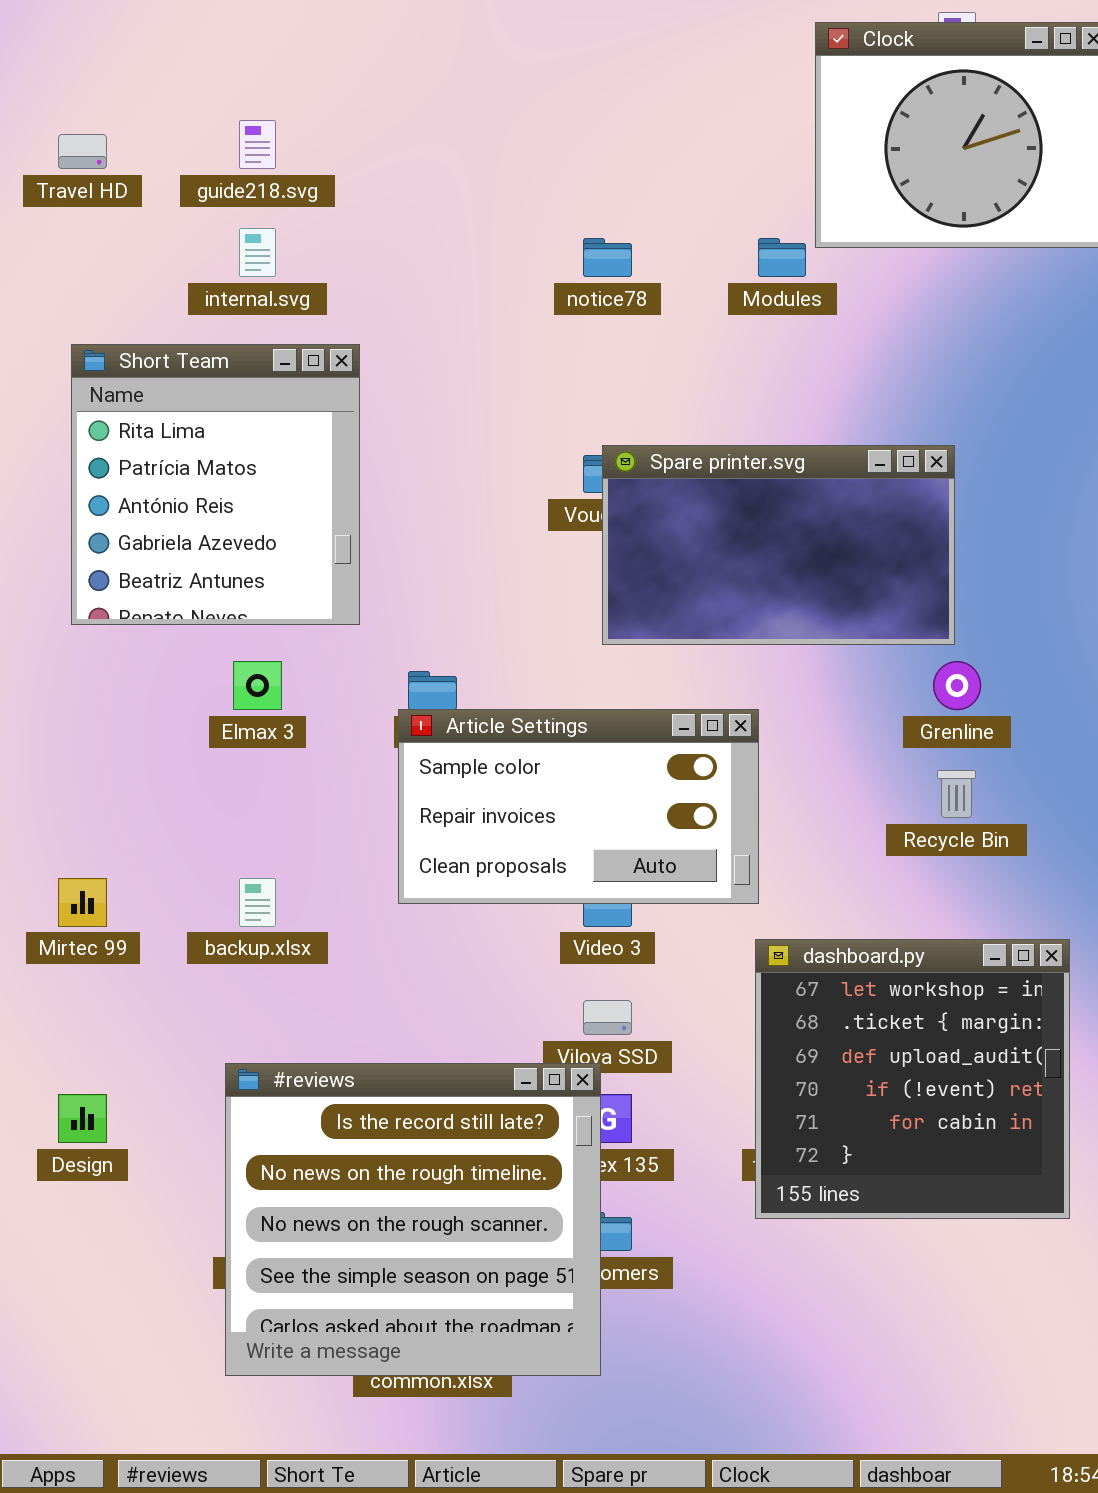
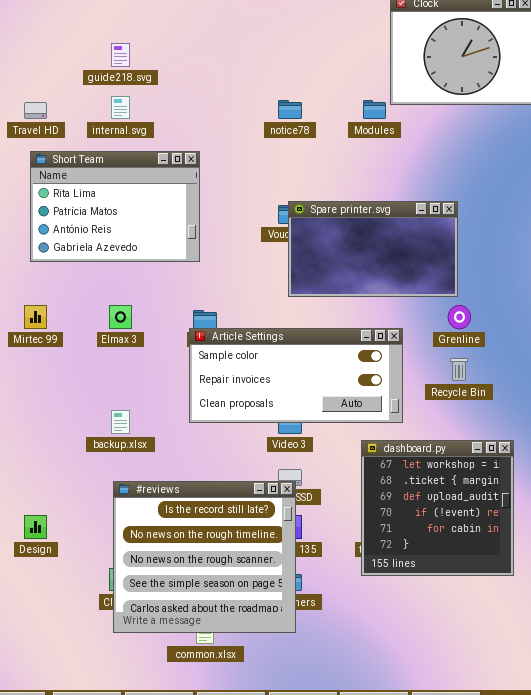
Travel HD: [58,134,107,169] -> [24,102,47,119], moved
Short Team: [71,344,360,625] -> [30,151,200,262], resized
Article Settings: [398,709,759,904] -> [189,328,403,423], resized
Mirtec 99: [58,878,107,927] -> [24,305,47,329], moved
#reviews: [225,1063,601,1376] -> [113,481,296,633], moved

